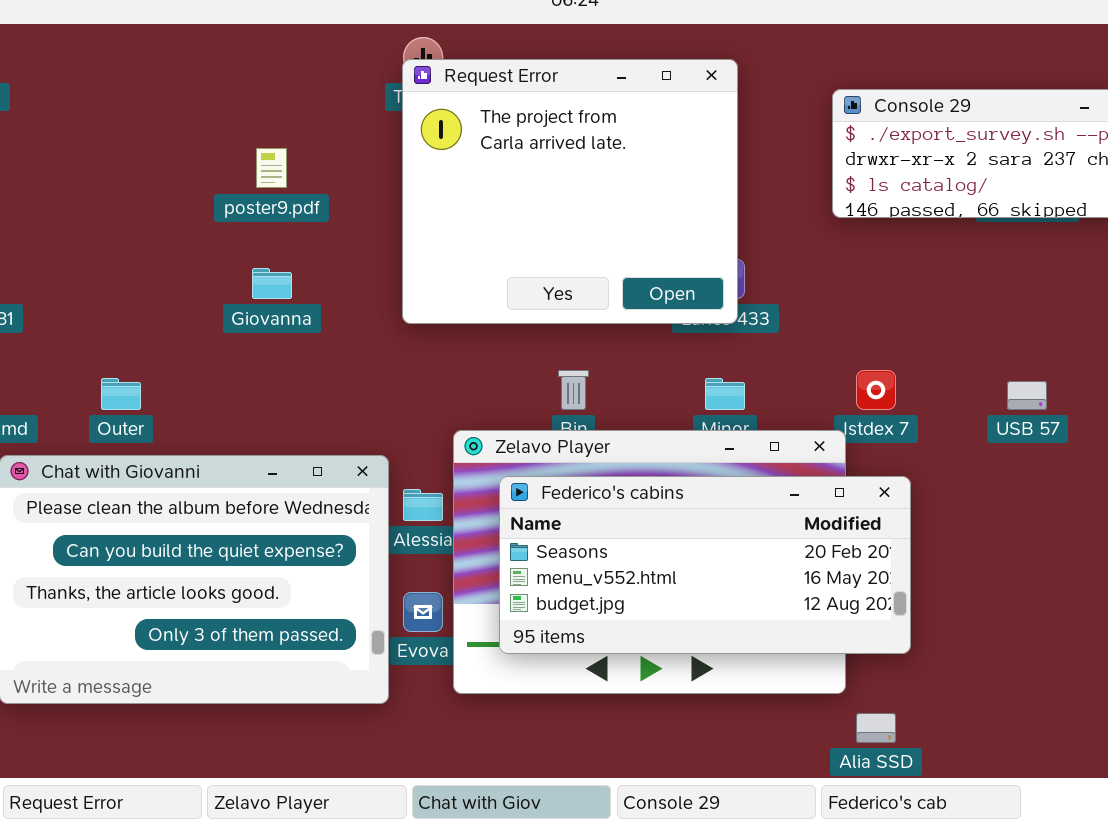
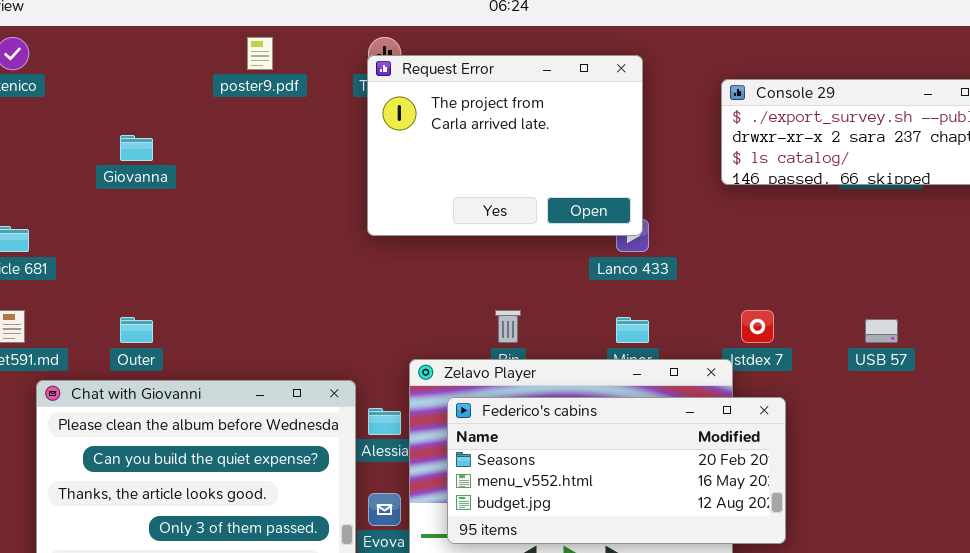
Request Error: [402,59,738,324] -> [367,55,643,236], resized
poster9.pdf: [256,148,287,188] -> [247,37,273,70], moved
Giovanna: [252,268,292,299] -> [120,135,153,161], moved

